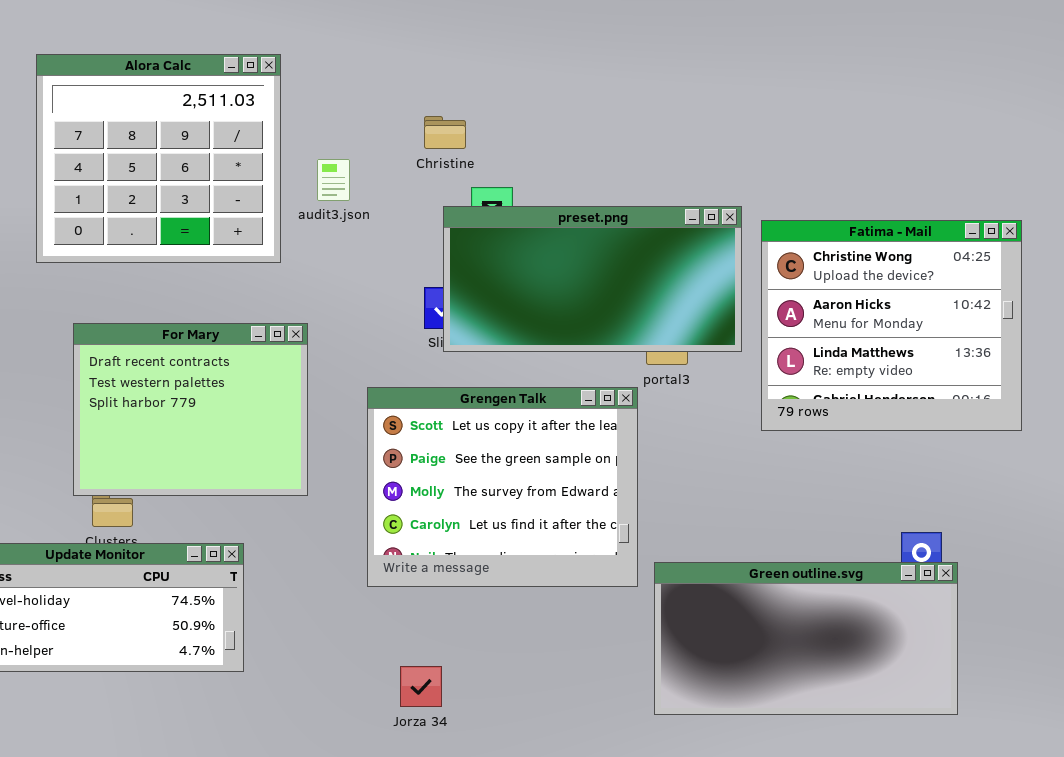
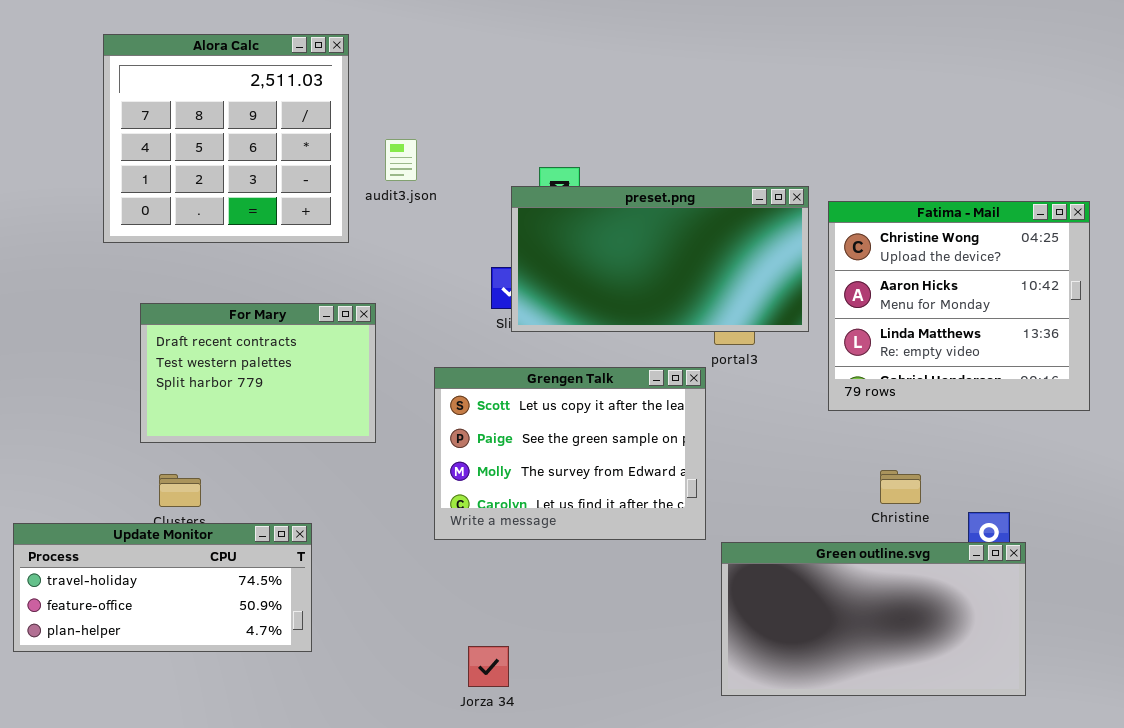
Christine: [424,116,466,149] -> [880,470,921,504], moved
For Mary: [73,323,308,496] -> [140,303,376,443], resized
Grengen Talk: [367,387,638,587] -> [434,367,706,540], resized

